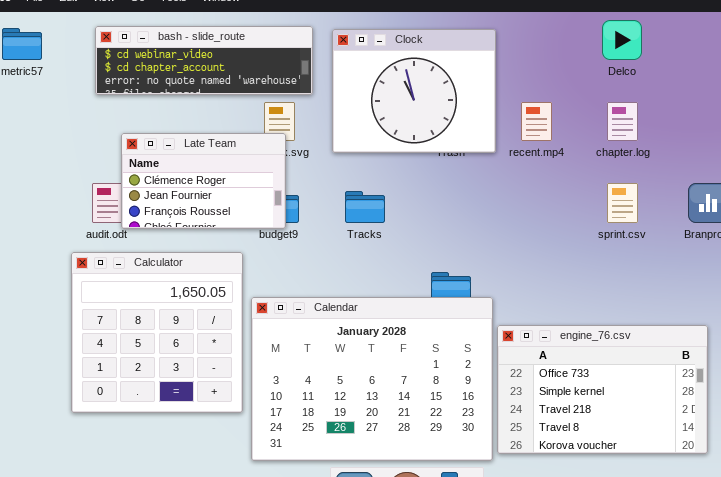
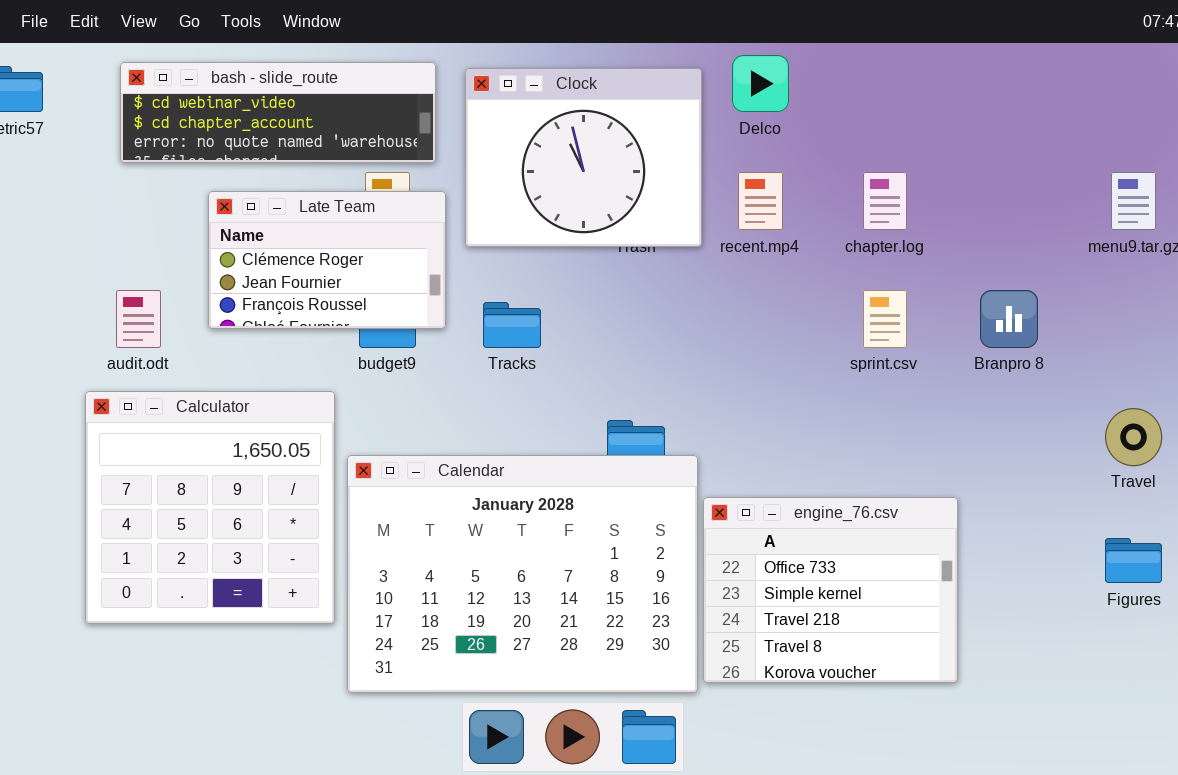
Delco: [602,20,642,60] -> [732,55,789,112], moved
Late Team: [121,133,286,229] -> [208,191,446,329], moved
engine_76.csv: [497,325,708,454] -> [703,497,958,683], resized

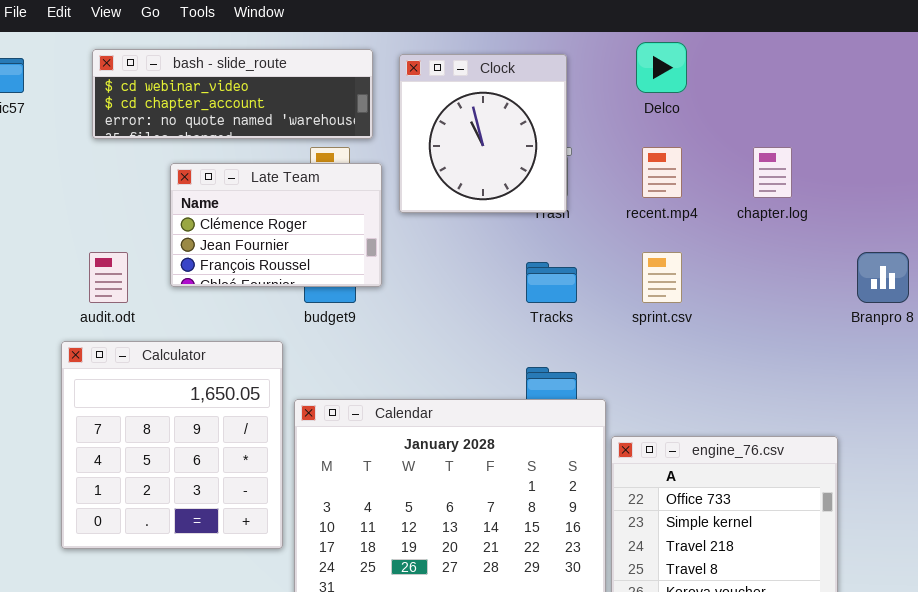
Clock: [465,68,702,247] -> [399,54,567,213], resized
sprint.csv: [863,290,907,348] -> [642,252,682,303], moved
Tracks: [483,302,541,348] -> [526,262,577,303], moved

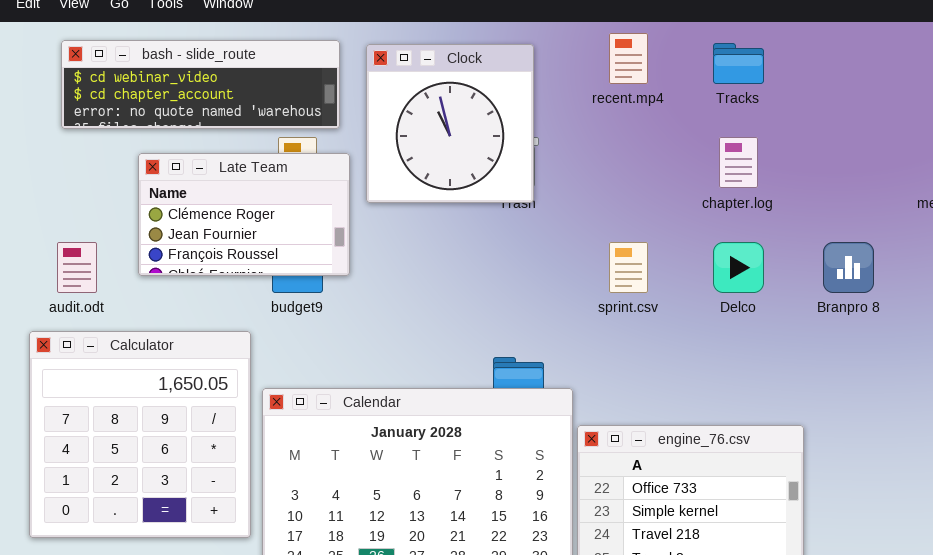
Delco: [636,42,687,93] -> [713,242,764,293], moved
recent.mp4: [642,147,682,198] -> [609,33,648,84], moved
Tracks: [526,262,577,303] -> [713,43,764,84], moved

